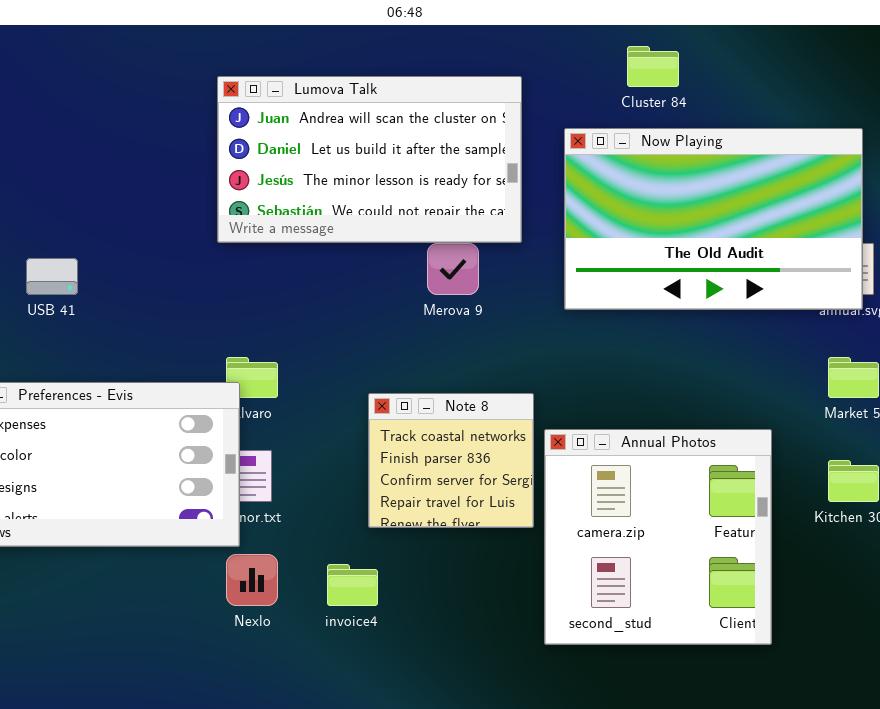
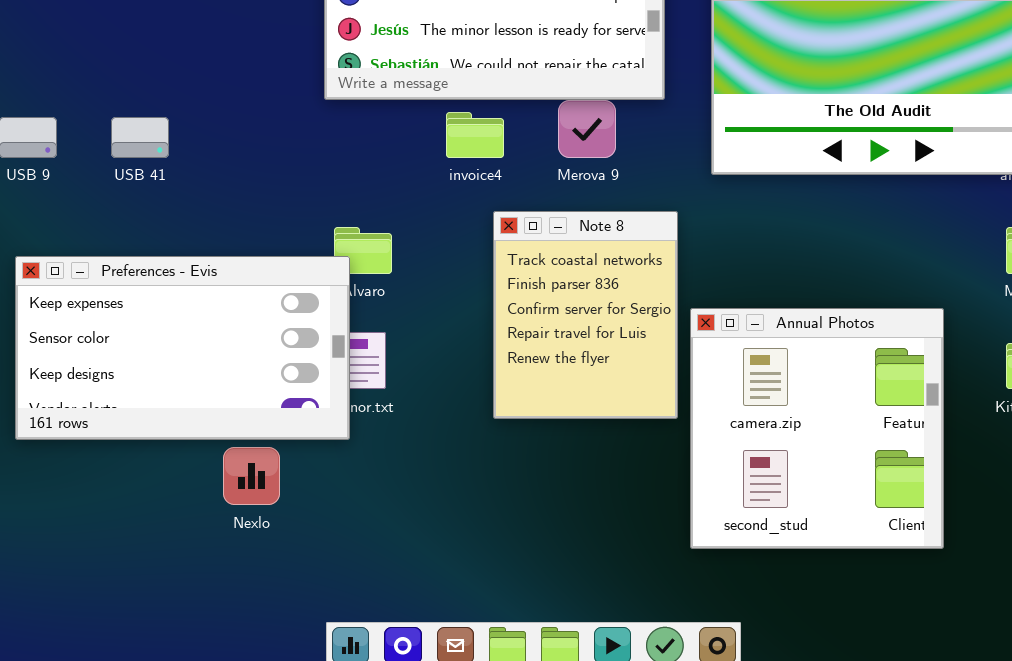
Note 8: [368,393,534,528] -> [493,211,678,419], resized
Nexlo: [226,554,278,606] -> [223,447,280,505], moved
invoice4: [327,564,378,606] -> [446,112,504,158], moved

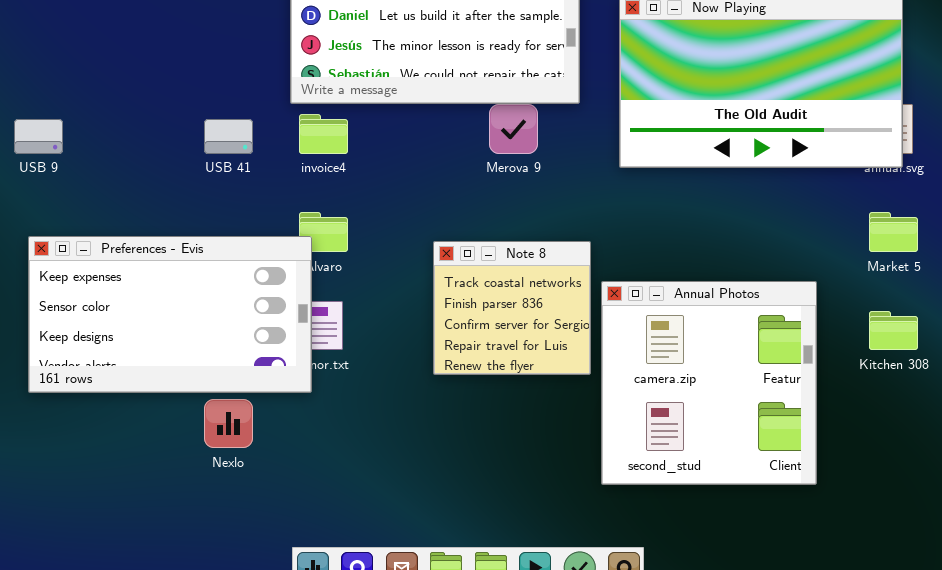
invoice4: [446,112,504,158] -> [299,114,348,154], moved
USB 41: [111,117,169,158] -> [204,119,253,154], moved
Note 8: [493,211,678,419] -> [433,241,591,375], resized

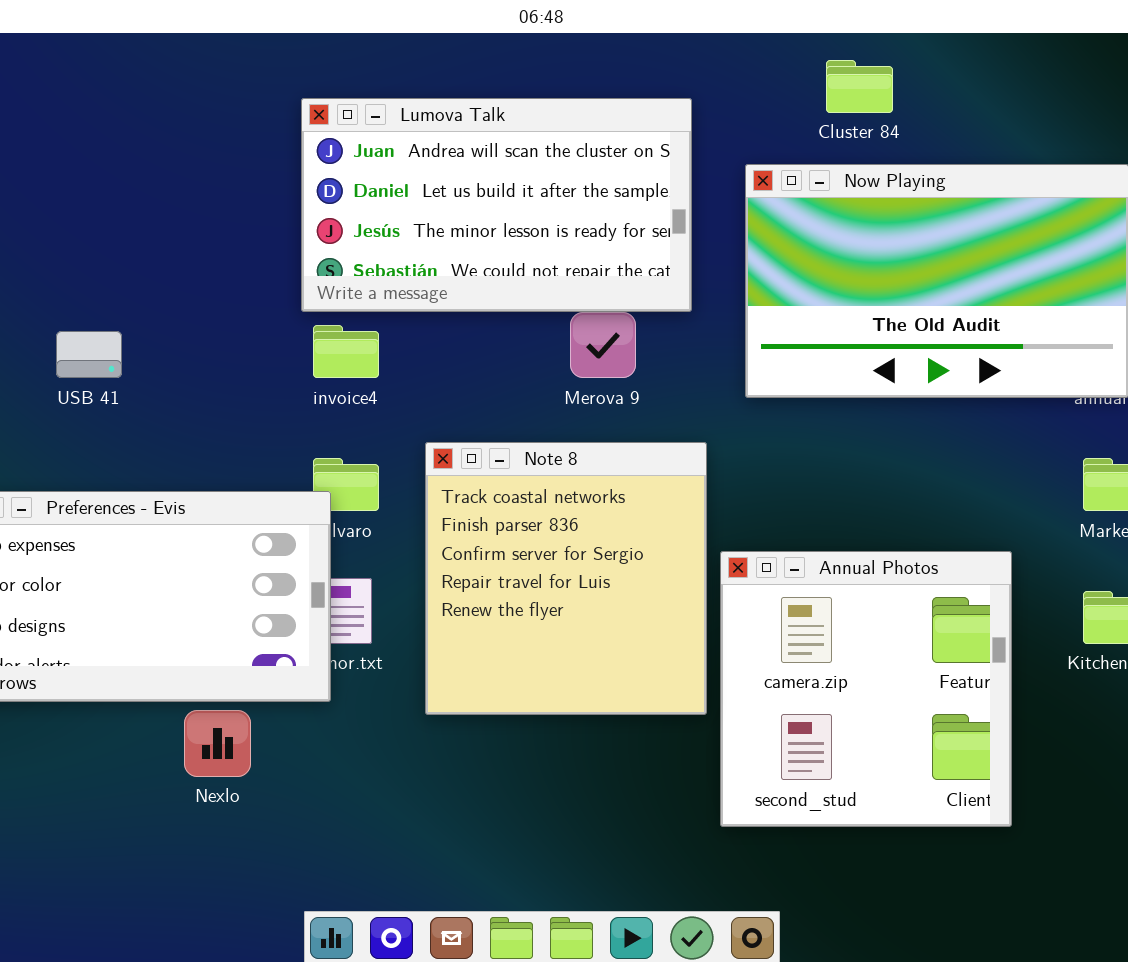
USB 41: [204,119,253,154] -> [56,331,122,378], moved
Note 8: [433,241,591,375] -> [425,442,707,715], moved, resized

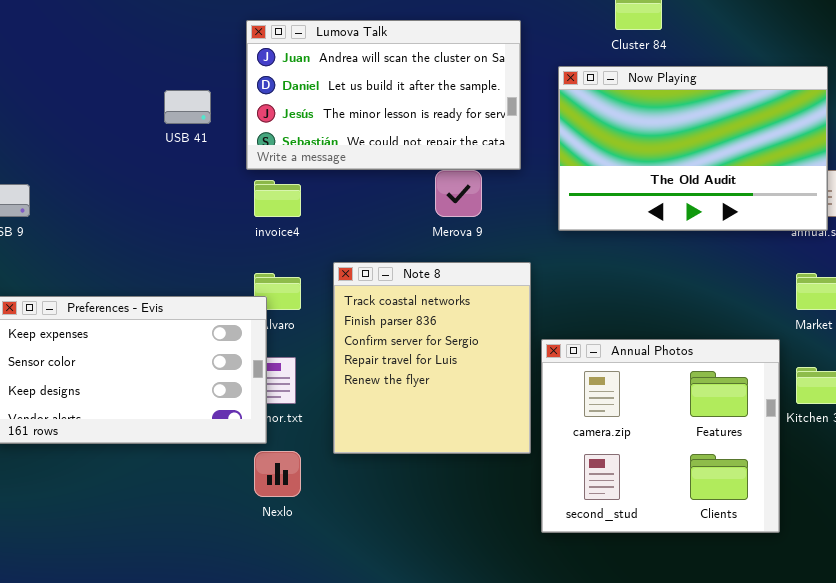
USB 41: [56,331,122,378] -> [164,90,211,124], moved
Annual Photos: [720,551,1012,827] -> [541,339,780,533], resized
Nexlo: [184,710,251,777] -> [254,451,301,497], moved

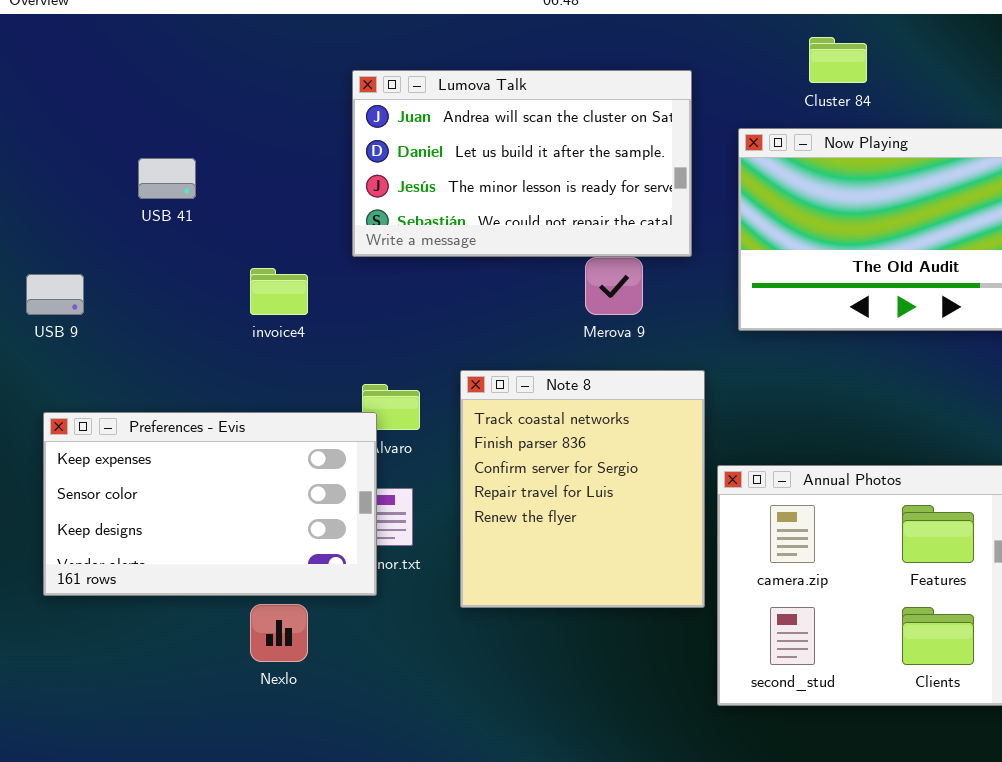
USB 41: [164,90,211,124] -> [138,158,196,199], moved
invoice4: [254,180,301,217] -> [250,268,308,315], moved
Nexlo: [254,451,301,497] -> [250,604,308,662], moved

